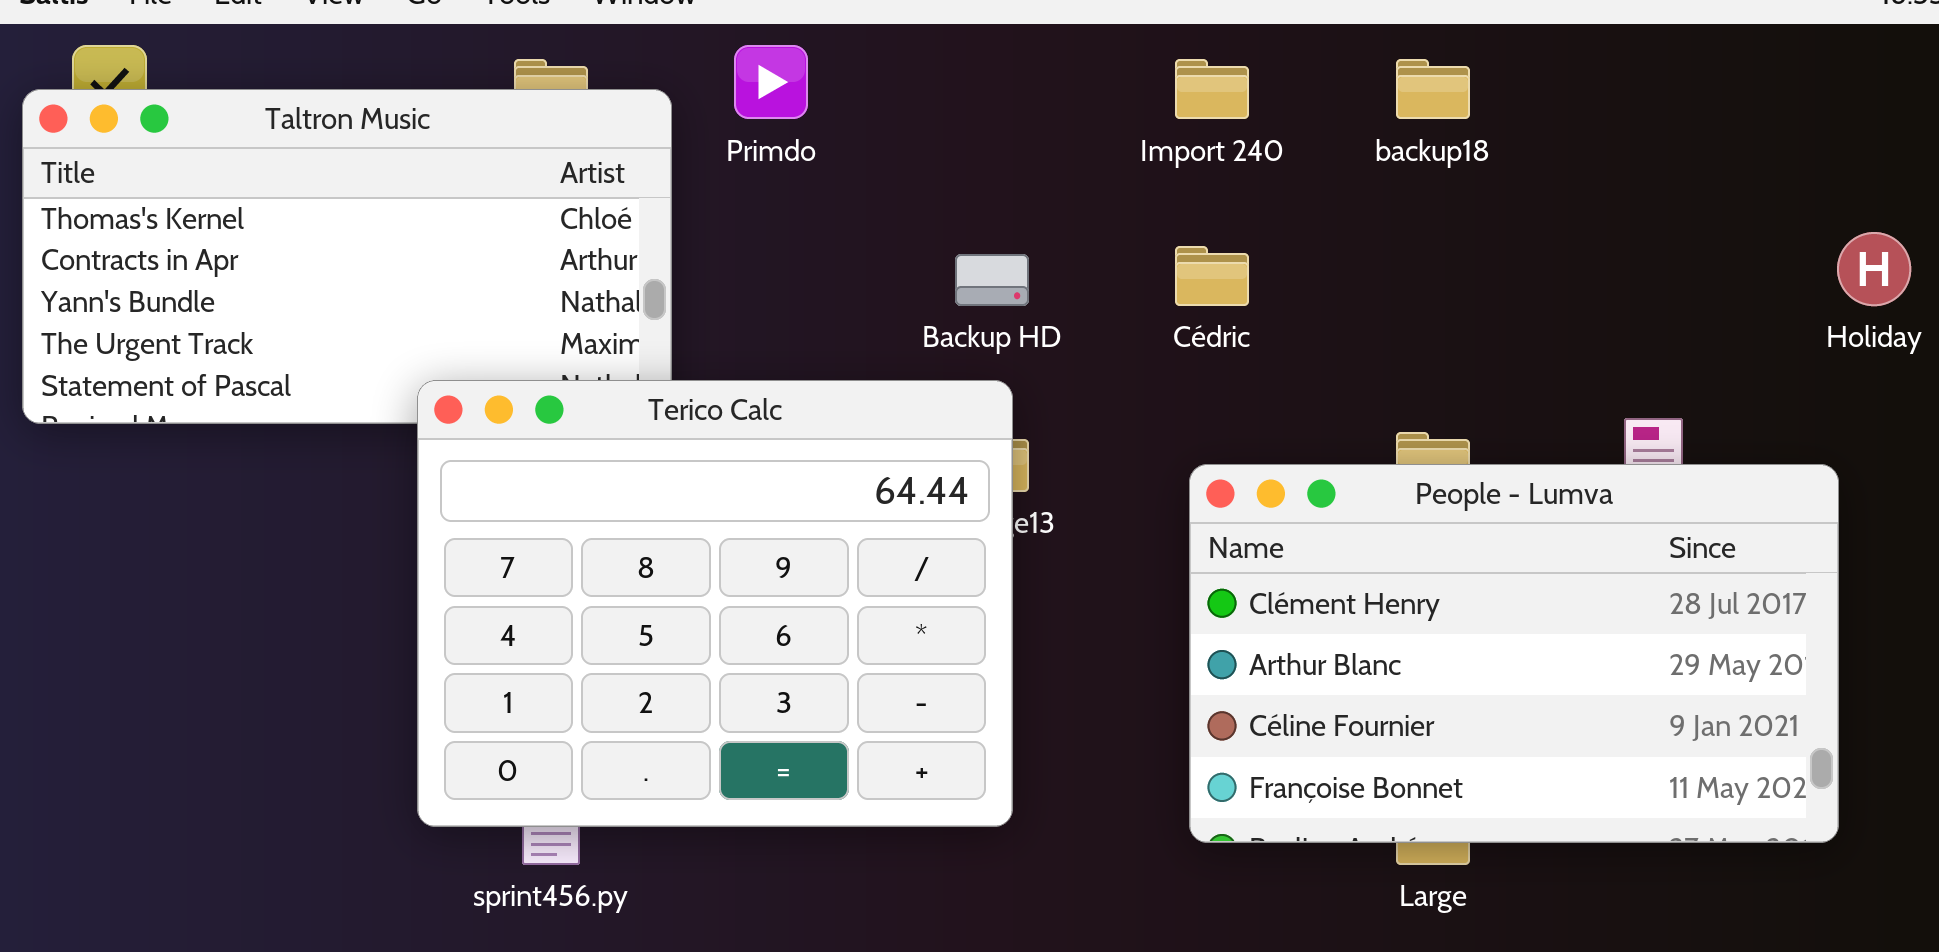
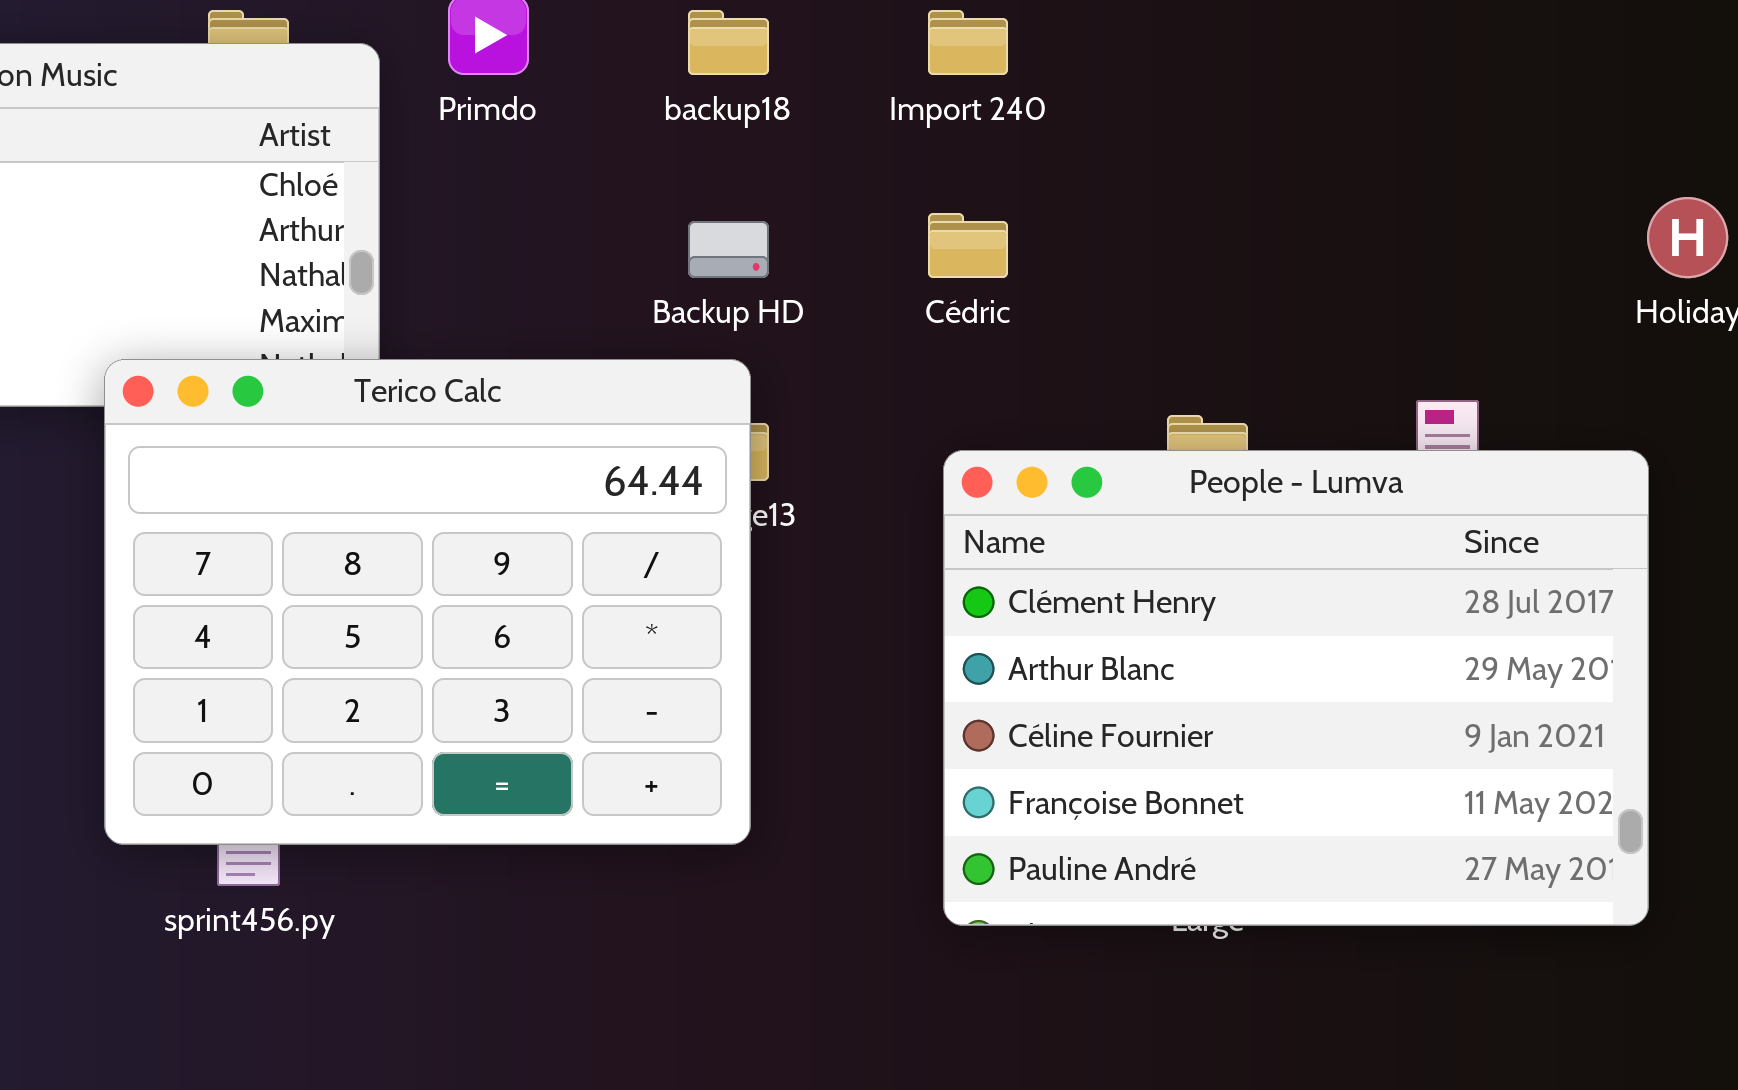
backup18: [1396,59,1470,119] -> [688,10,769,75], moved
People - Lumva: [1189,464,1839,843] -> [943,450,1649,926], resized

